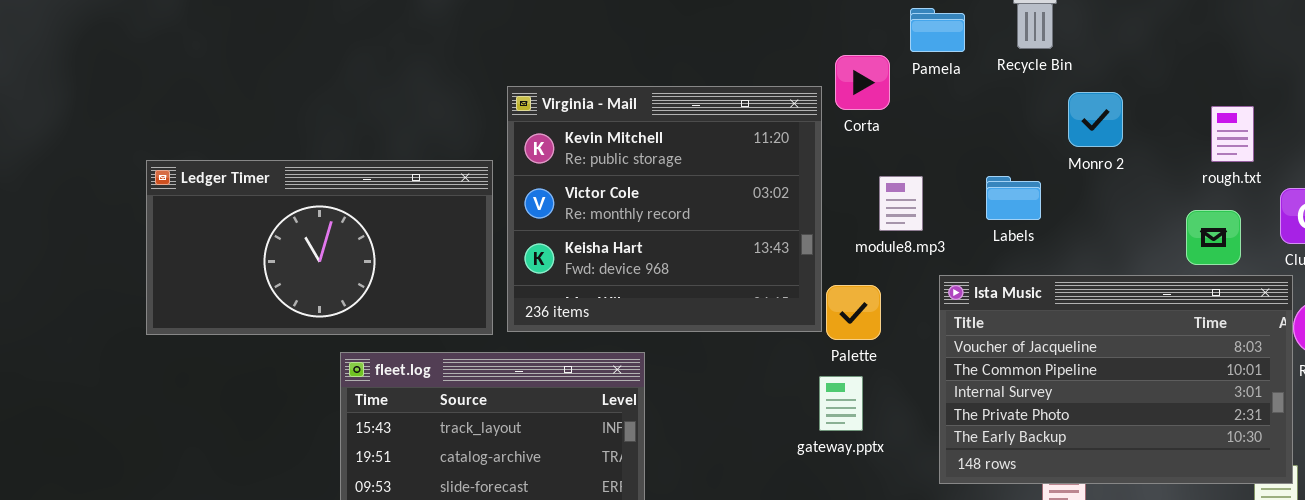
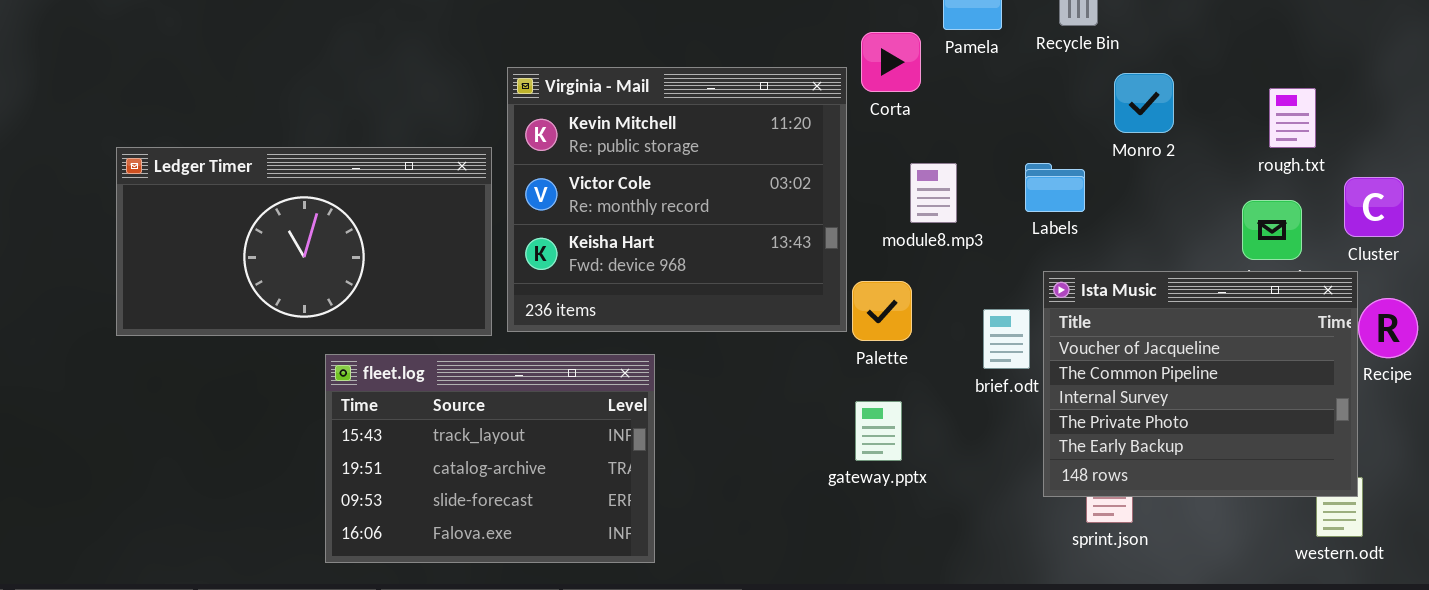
Ista Music: [939,275,1293,484] -> [1043,271,1358,497], resized
gateway.pptx: [819,376,863,431] -> [855,401,902,461], moved

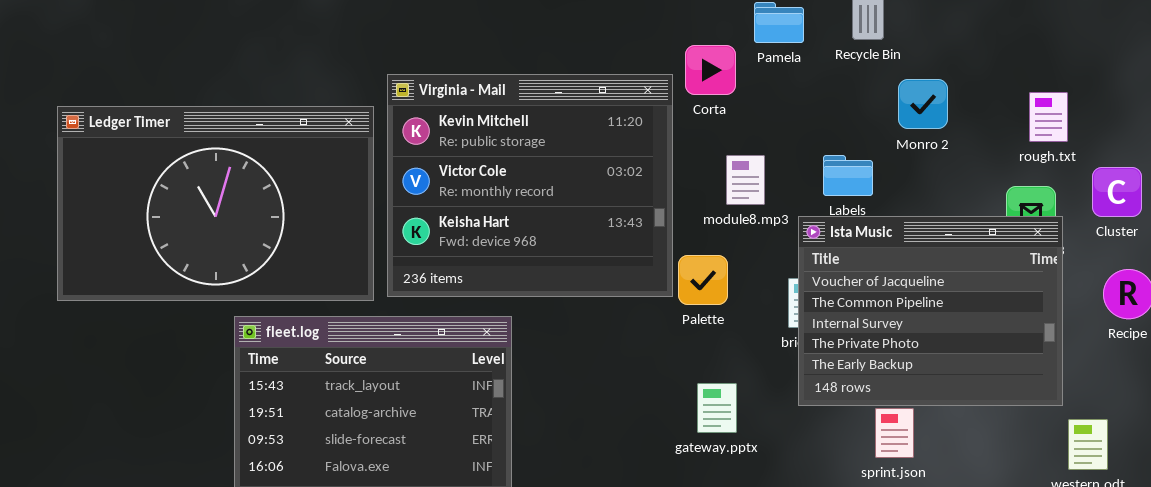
Ledger Timer: [116,147,492,336] -> [57,106,374,301], resized
Ista Music: [1043,271,1358,497] -> [798,216,1063,406], moved
gateway.pptx: [855,401,902,461] -> [697,383,737,433], moved

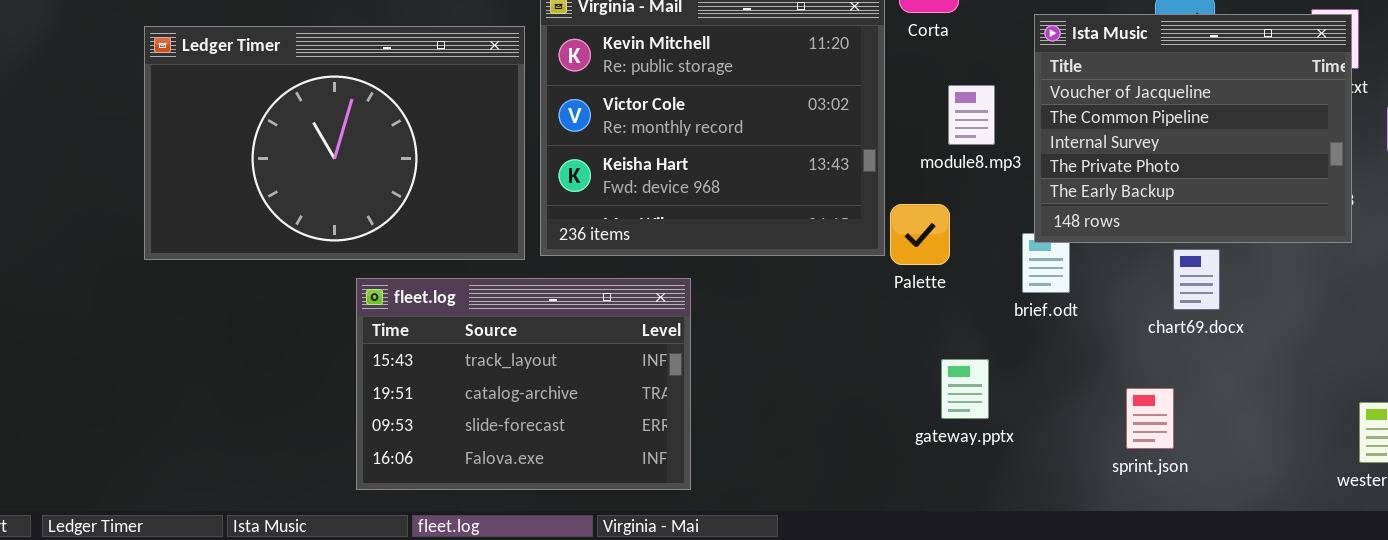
Ista Music: [798,216,1063,406] -> [1034,14,1352,243], moved
gateway.pptx: [697,383,737,433] -> [941,359,989,419], moved

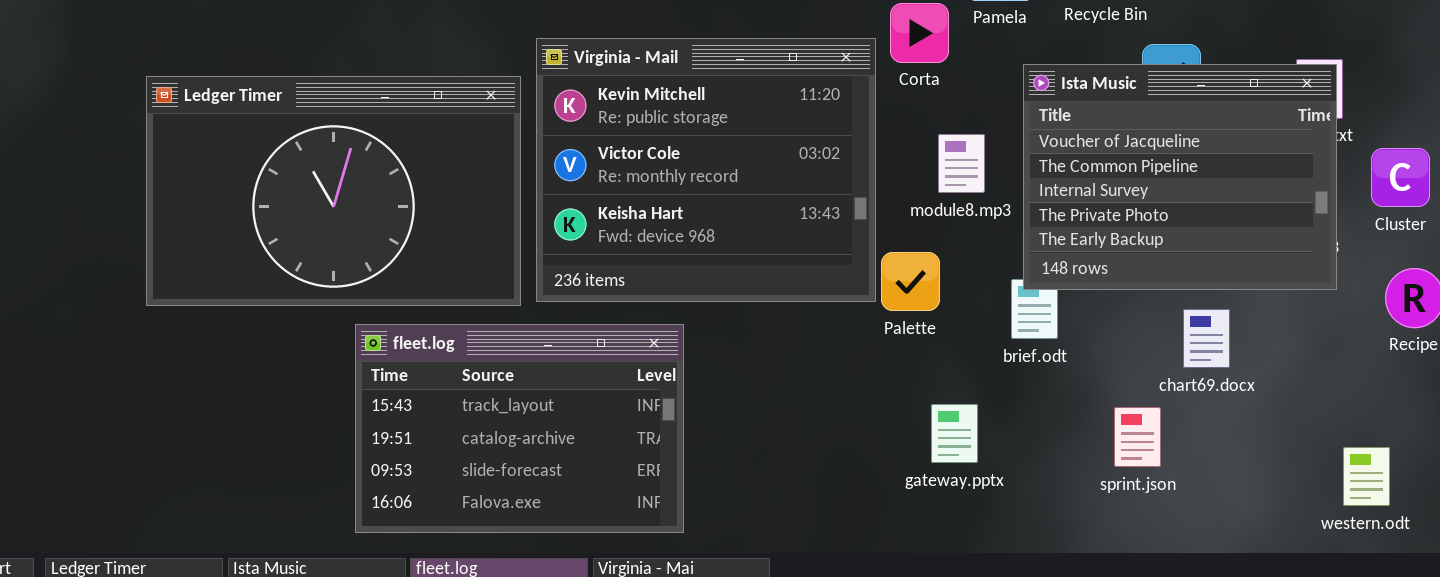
chart69.docx: [1173,249,1220,310] -> [1183,309,1230,368], moved
sprint.json: [1126,388,1174,449] -> [1114,407,1161,467], moved

